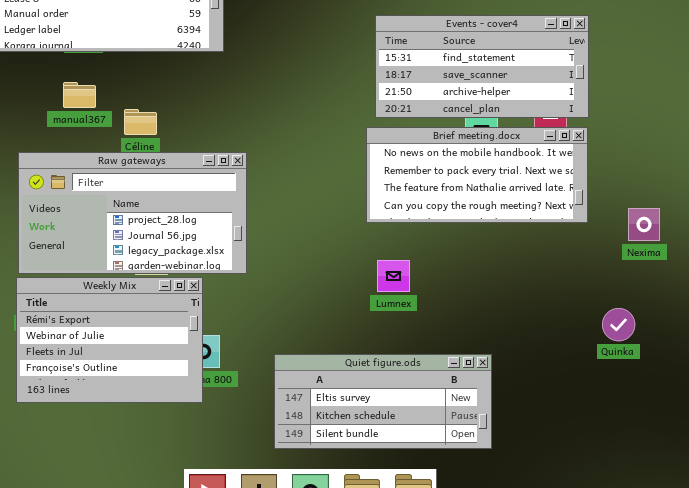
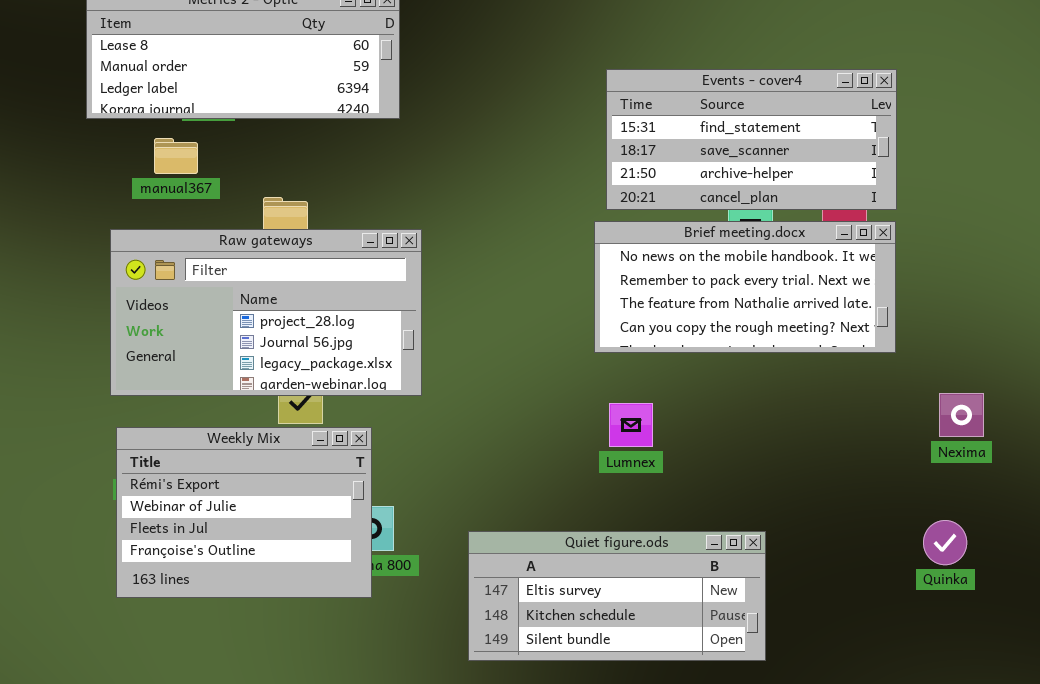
manual367: [63,82,96,108] -> [154,138,198,174], moved
Raw gateways: [18,152,247,274] -> [110,229,422,396], moved
Nexima: [628,208,660,241] -> [939,393,984,437], moved
Quinka: [602,308,635,341] -> [923,520,967,565], moved

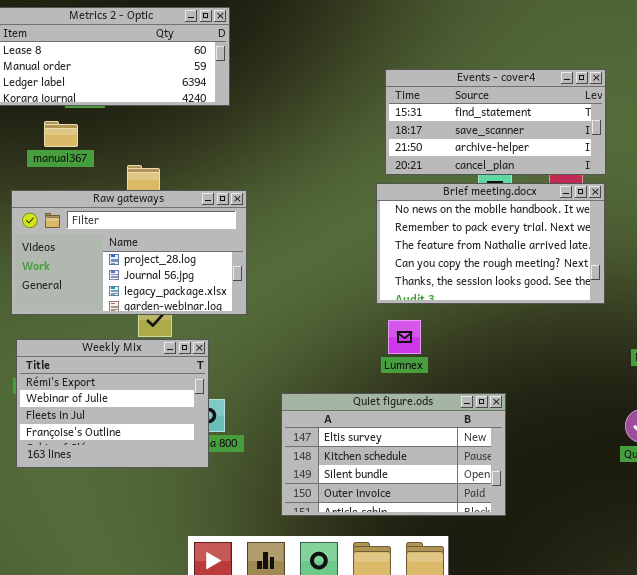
Brief meeting.docx: [594,221,896,353] -> [376,183,605,304], resized
Quiet figure.ods: [468,531,766,661] -> [281,393,506,516], resized

